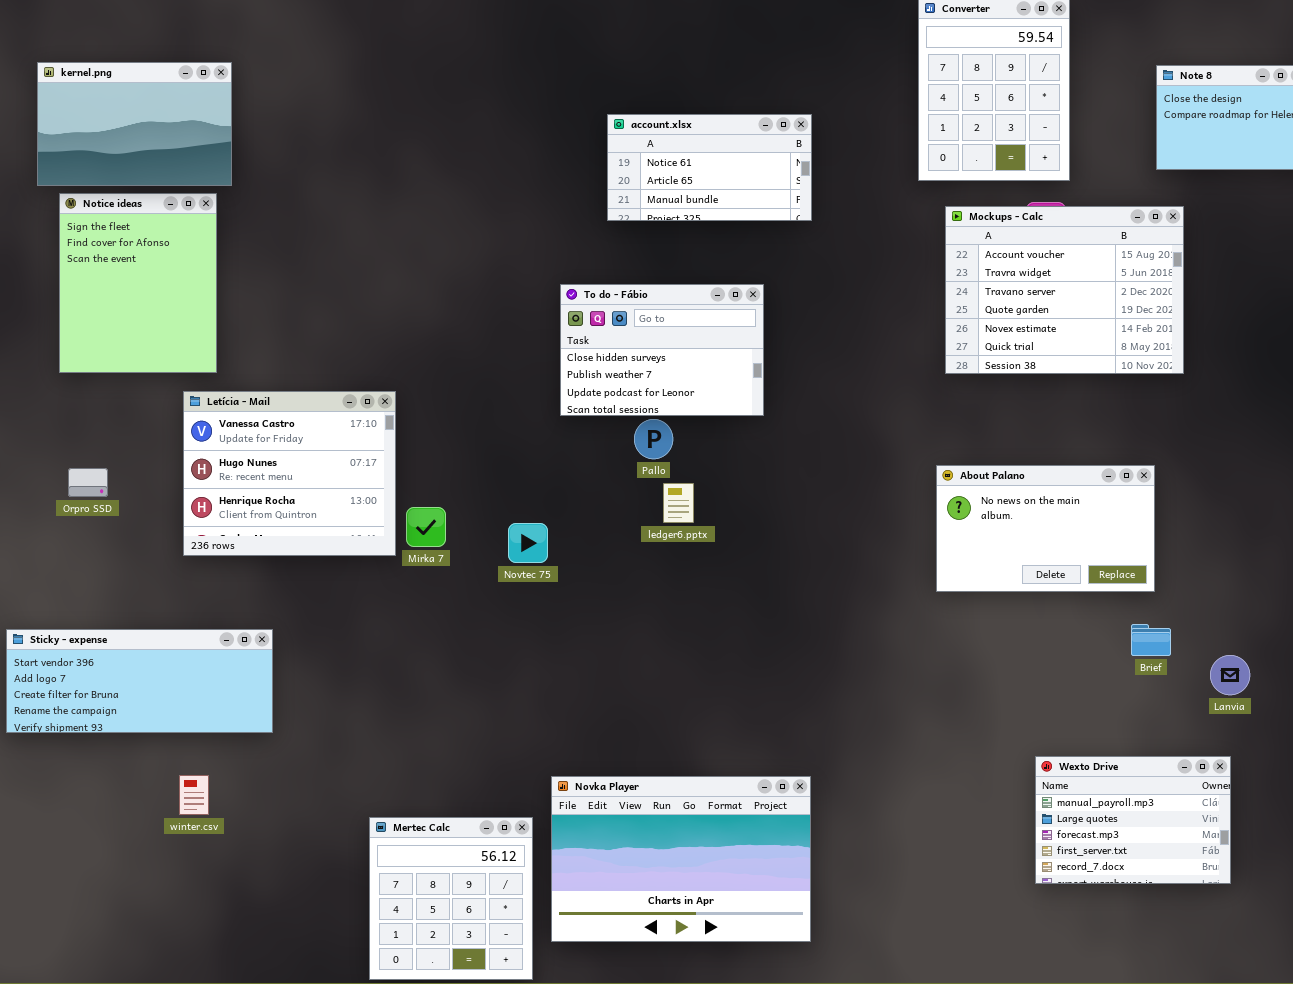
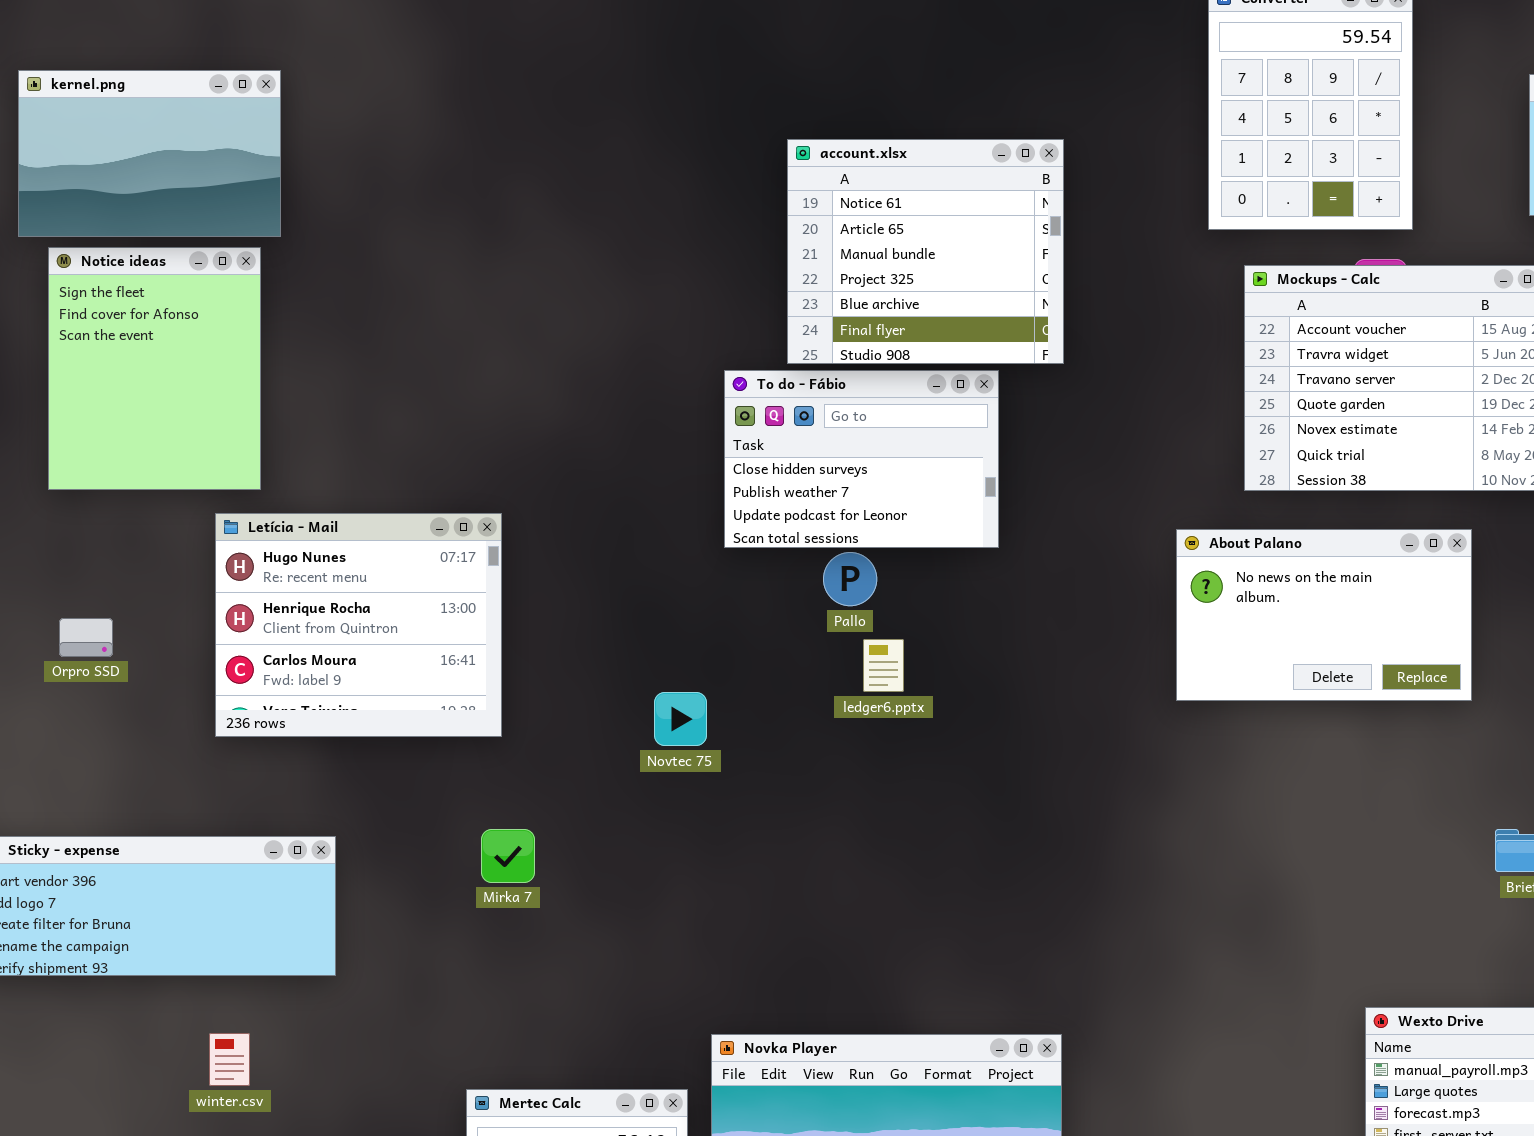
account.xlsx: [607,114,812,221] -> [787,139,1064,364], resized
Letícia - Mail: [183,391,396,556] -> [215,513,502,737], scrolled down 1 row
About Palano: [936,465,1155,592] -> [1176,529,1472,701], moved
Mirka 7: [406,507,446,547] -> [481,829,535,883], moved

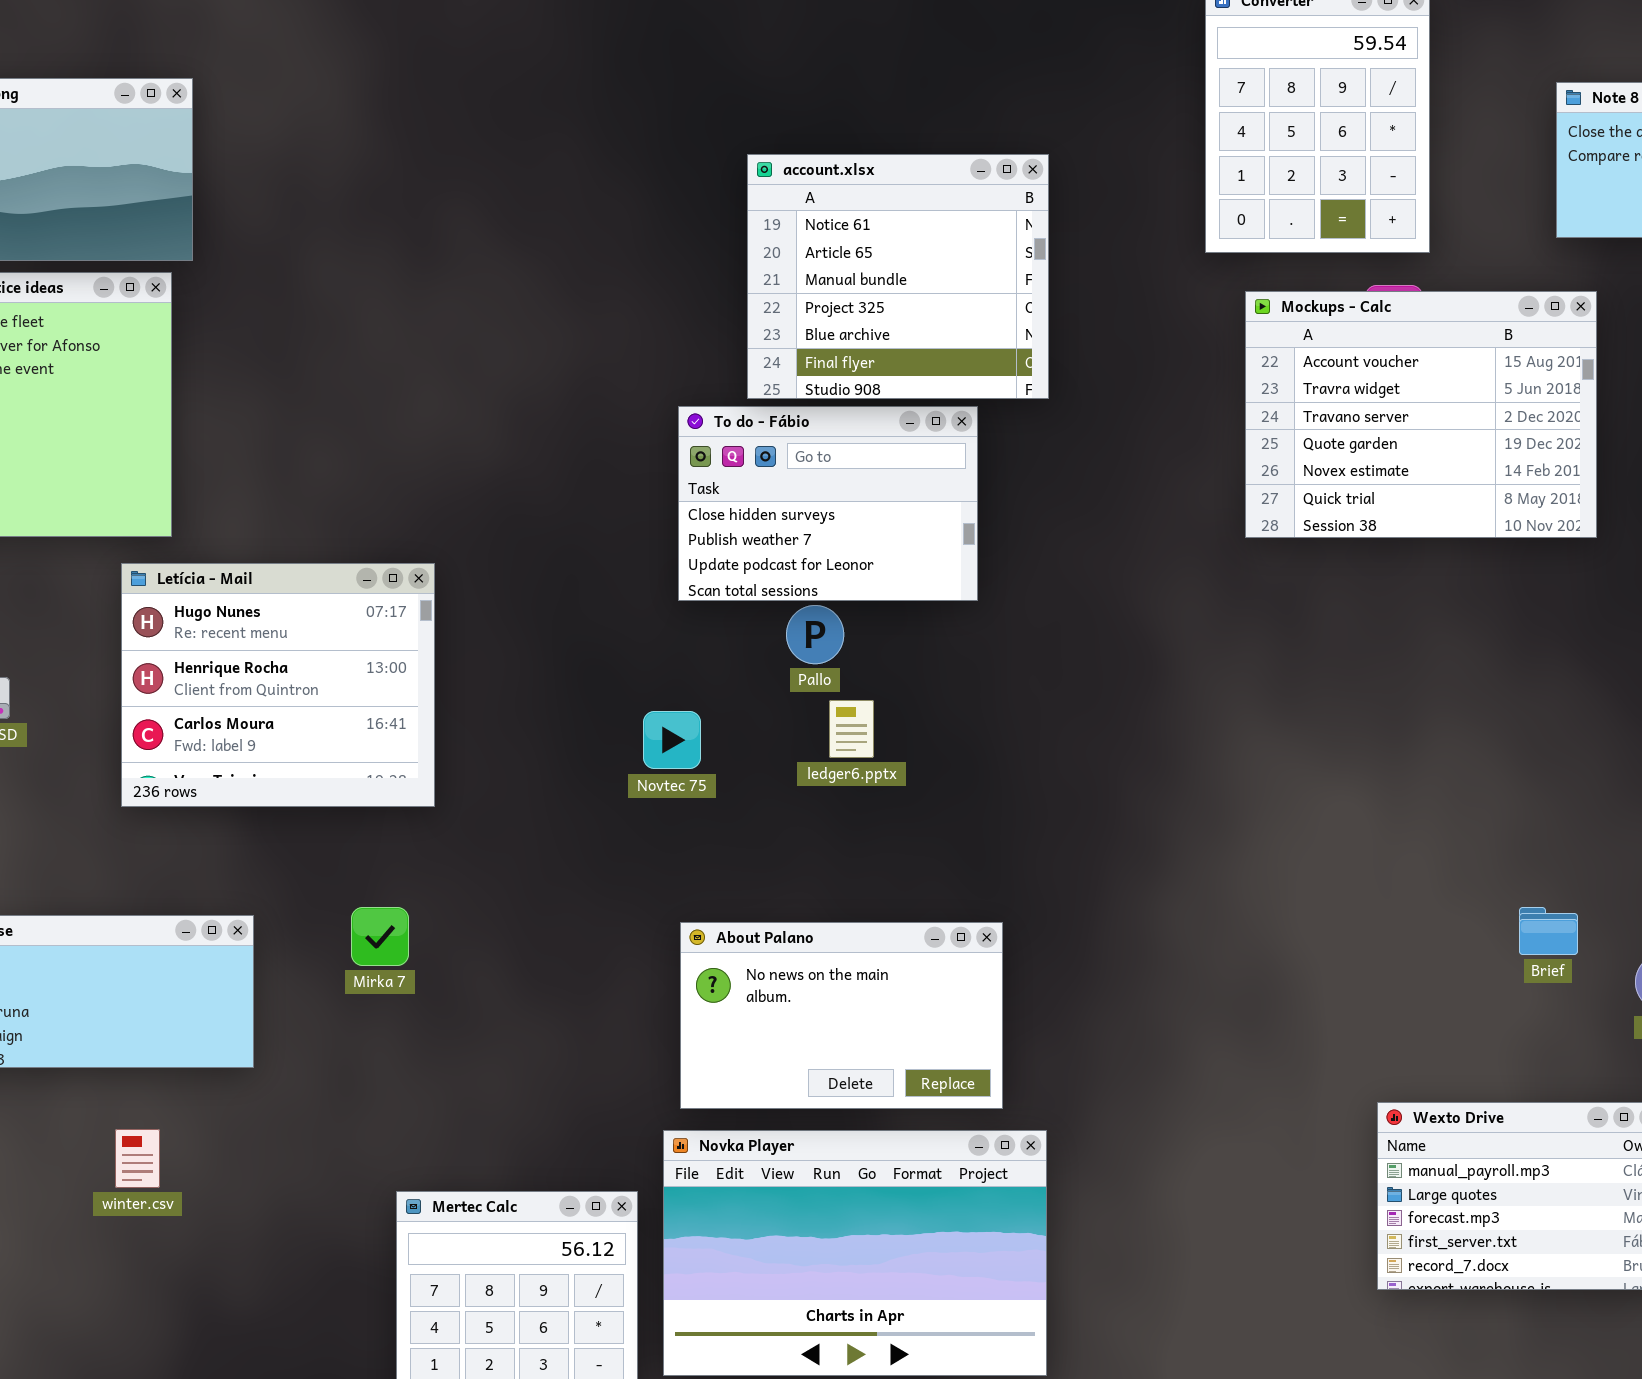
About Palano: [1176,529,1472,701] -> [680,922,1003,1109], moved
Novtec 75: [654,692,707,746] -> [643,711,701,769], moved
Mirka 7: [481,829,535,883] -> [351,907,409,966], moved

